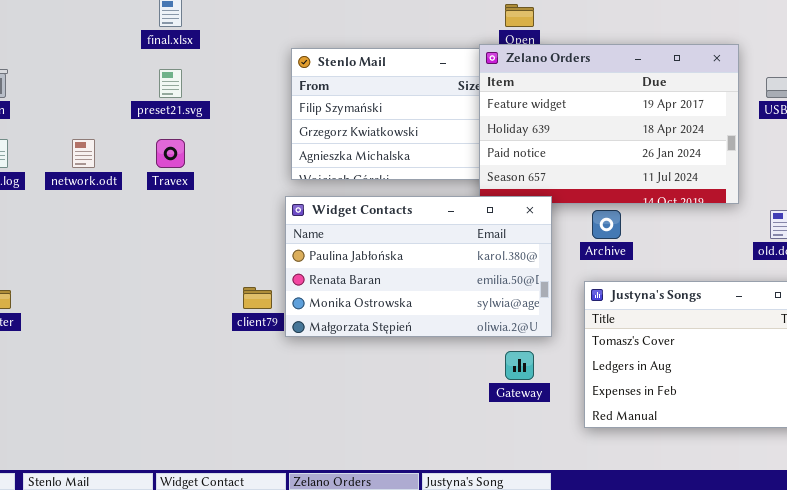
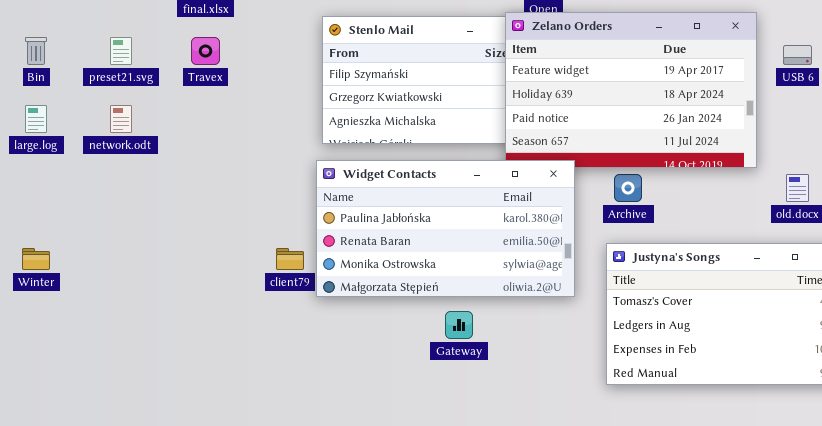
preset21.svg: [159,69,182,98] -> [110,37,132,65], moved
Travex: [156,139,185,168] -> [191,37,220,65], moved
Gateway: [505,351,534,380] -> [445,311,473,339], moved

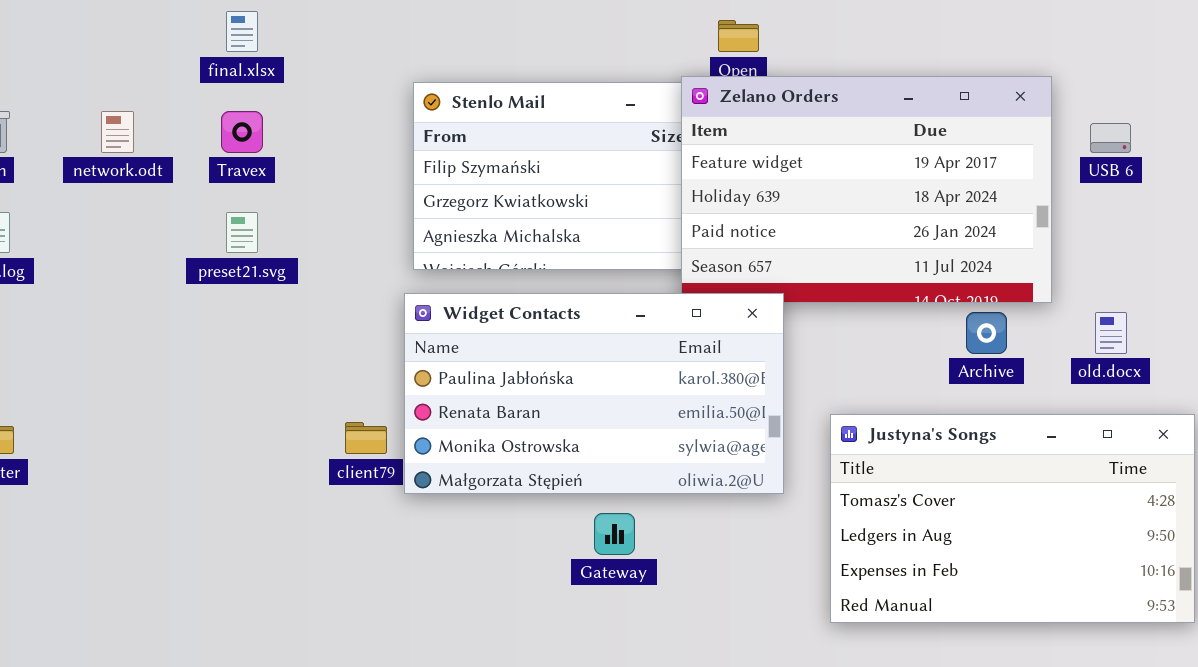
preset21.svg: [110,37,132,65] -> [226,212,258,253], moved
network.odt: [110,105,132,133] -> [101,111,134,153], moved
Archive: [614,174,642,202] -> [966,312,1007,354], moved

